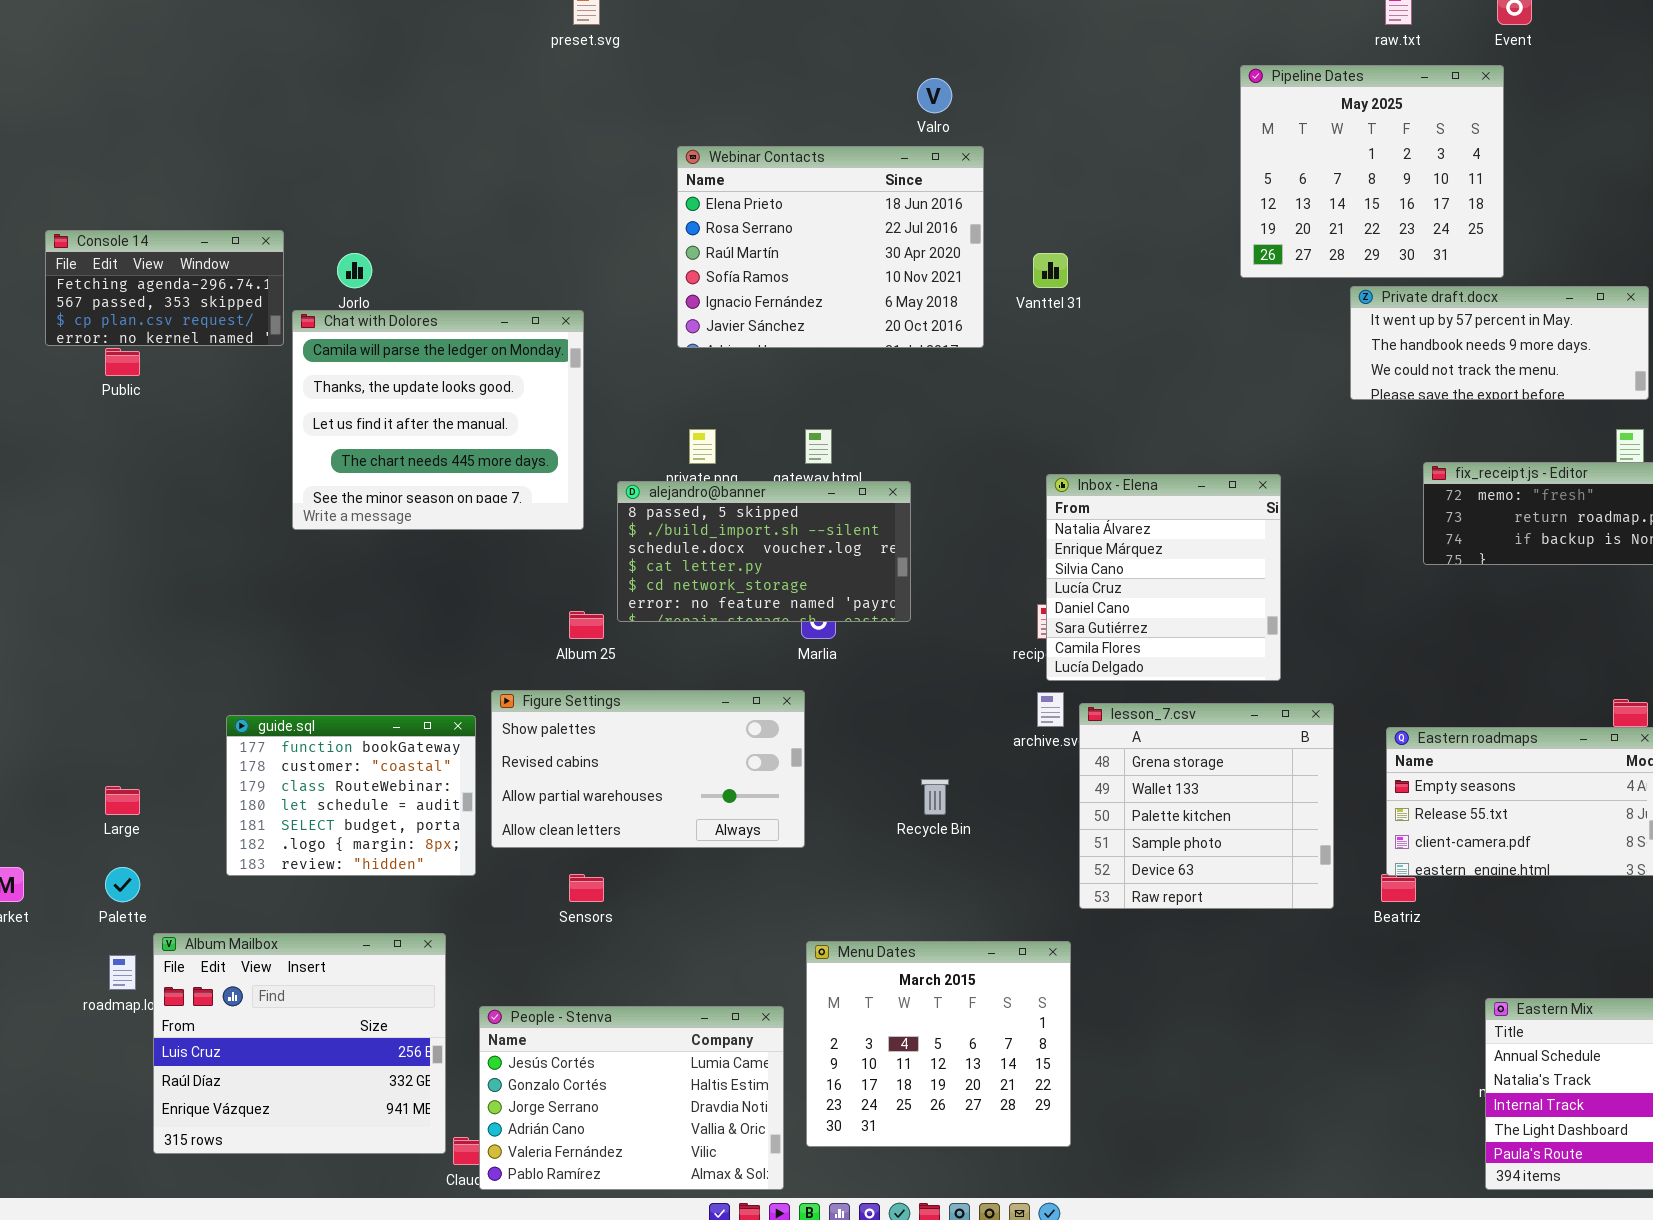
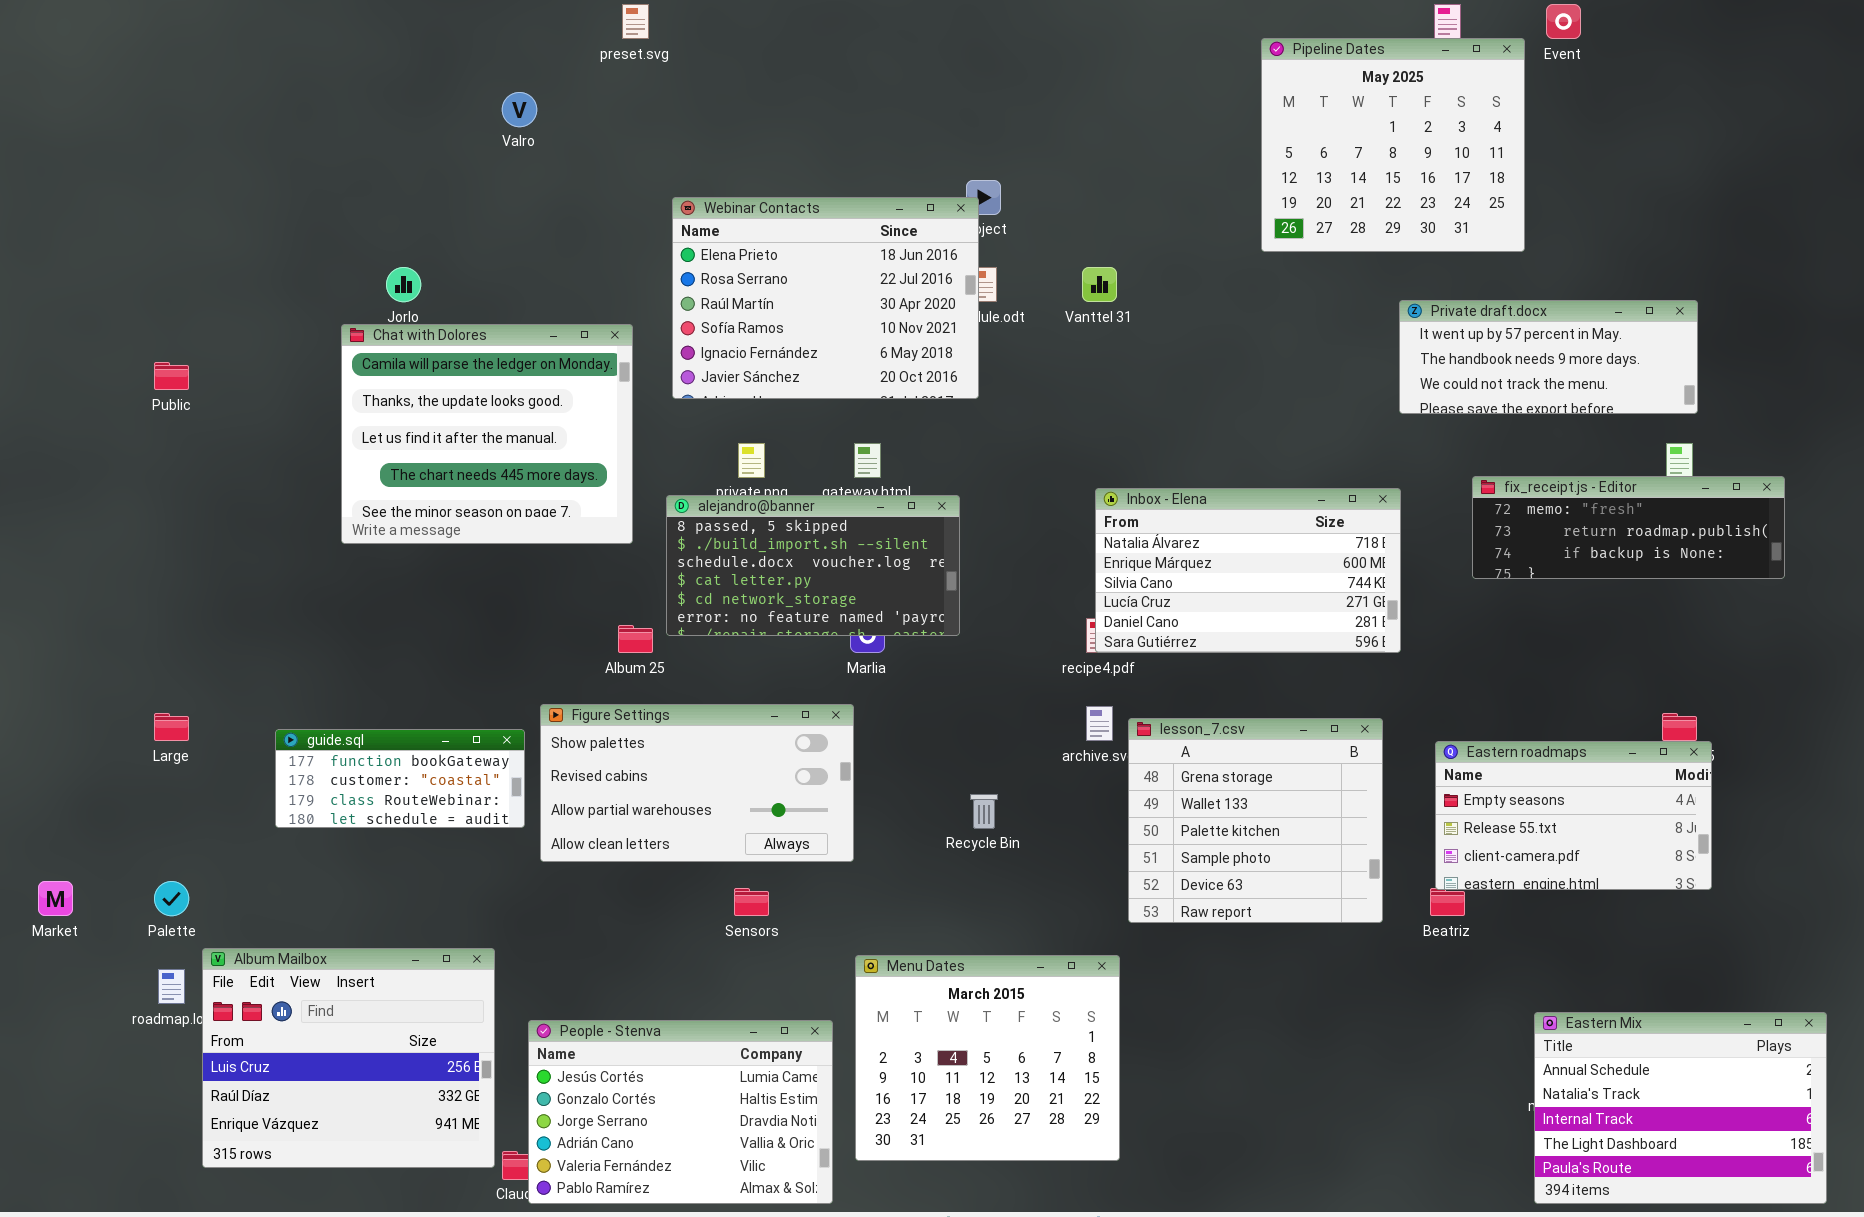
Pipeline Dates: [1240,65,1504,278] -> [1261,38,1525,252], moved
Valro: [917,78,952,113] -> [502,92,537,127], moved
Webinar Contacts: [677,146,984,348] -> [672,197,979,399], moved
Console 14: [45,230,284,346] -> none, closed
Inbox - Elena: [1046,474,1281,681] -> [1095,488,1401,653], resized
guide.sql: [226,715,476,876] -> [275,729,525,828], resized
Large: [105,786,140,815] -> [154,713,189,741], moved
Sensors: [569,874,604,902] -> [734,888,769,916], moved

